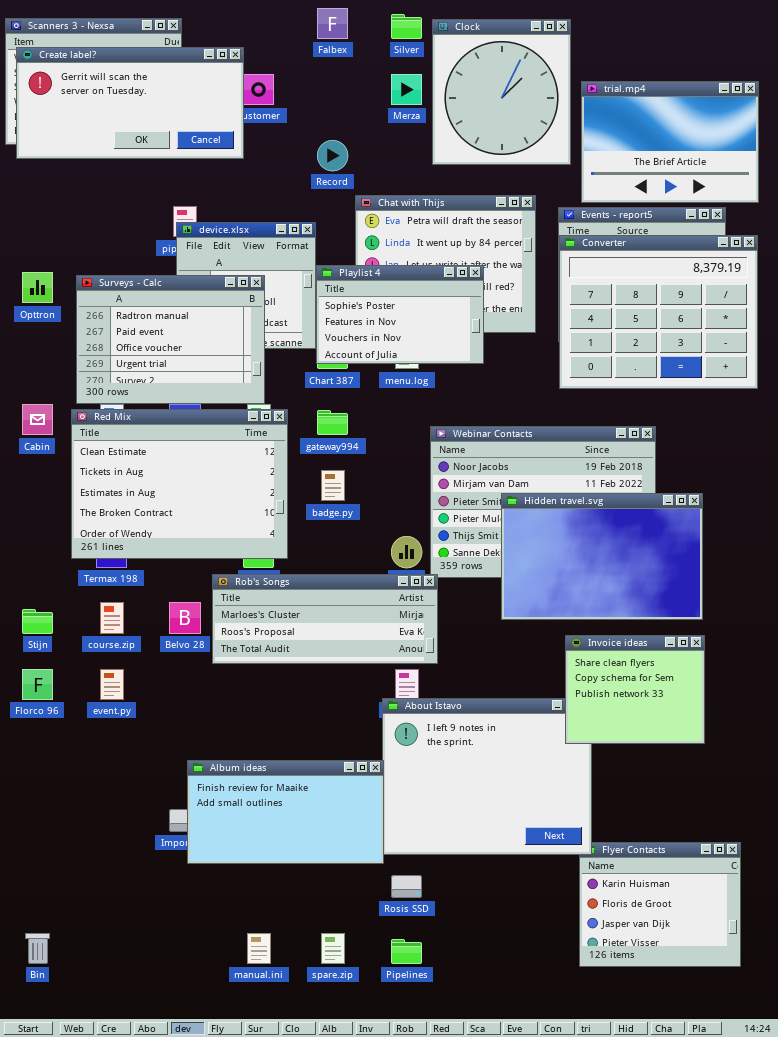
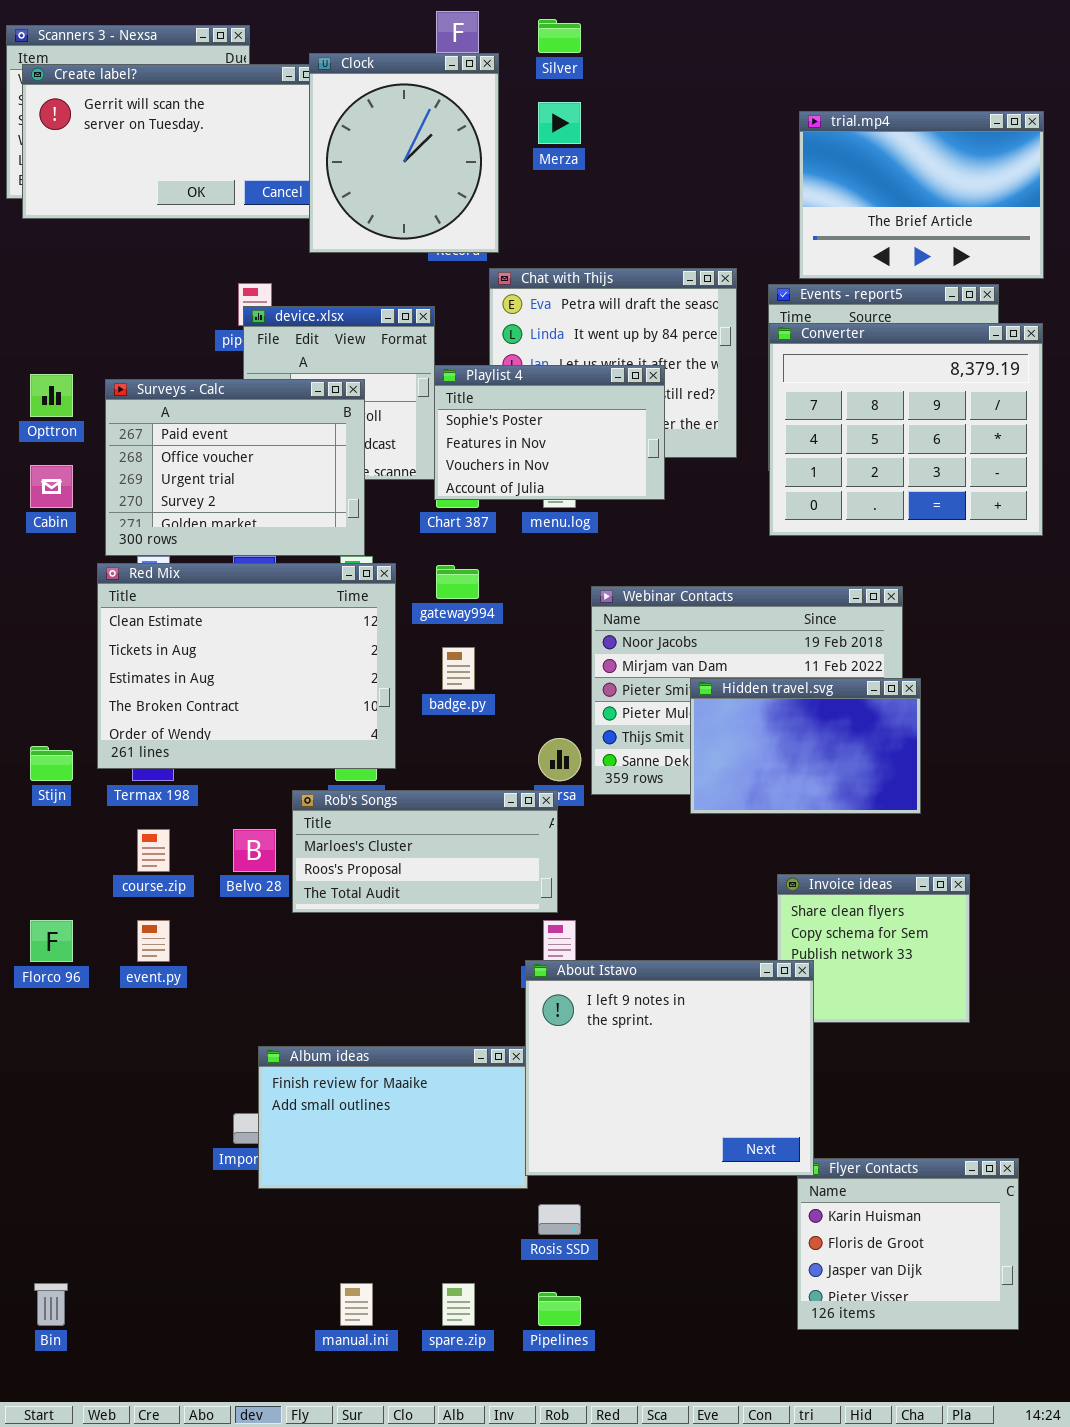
Clock: [432,19,571,165] -> [309,53,499,253], moved
Surveys - Calc: [76,275,265,404] -> [105,379,365,556], scrolled down 1 row
Cabin: [22,404,53,435] -> [30,465,73,508], moved
Hidden travel.svg: [501,493,703,620] -> [690,678,921,814], resized
Rob's Songs: [212,574,438,664] -> [292,790,558,913], resized
Stijn: [22,609,53,634] -> [30,746,73,781], moved
About Istavo: [382,698,592,855] -> [525,960,814,1176], raised

